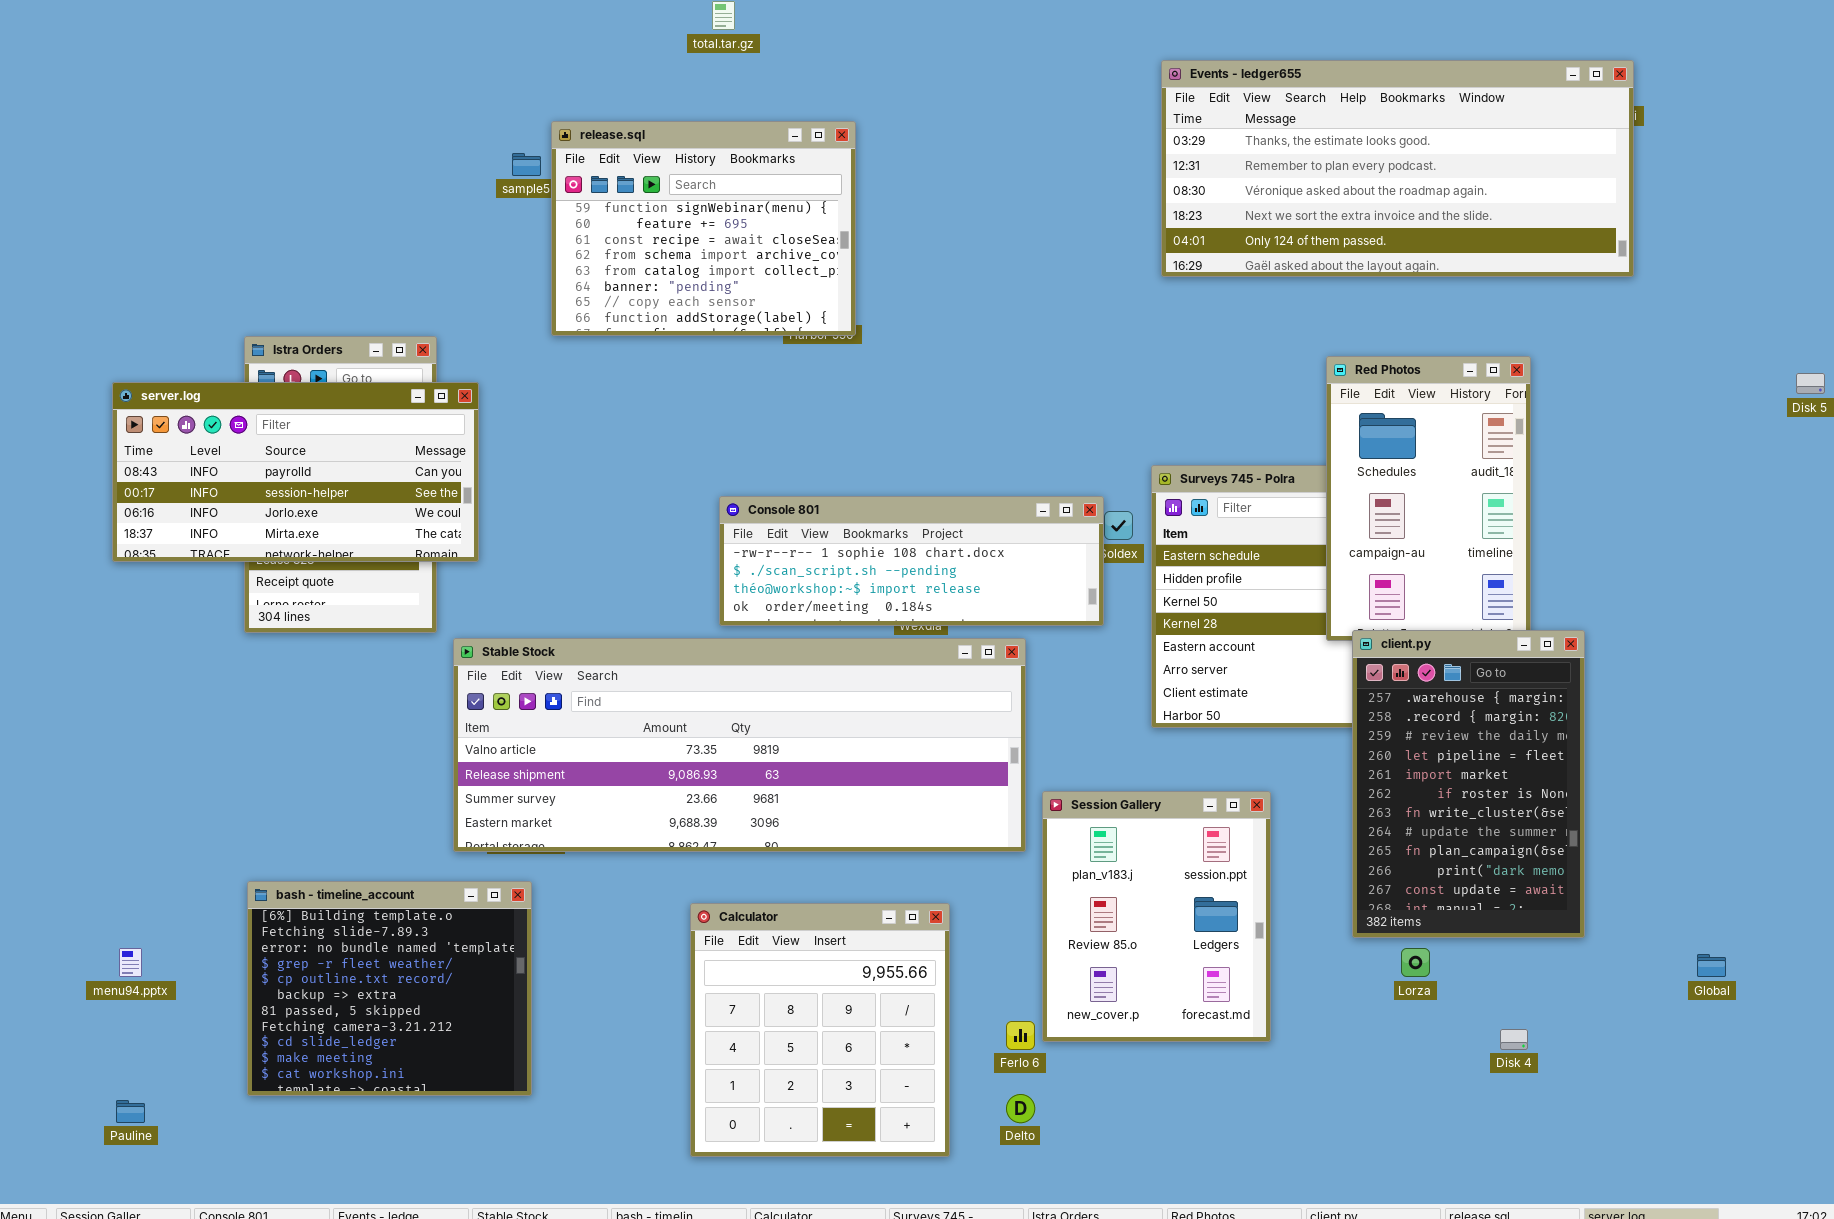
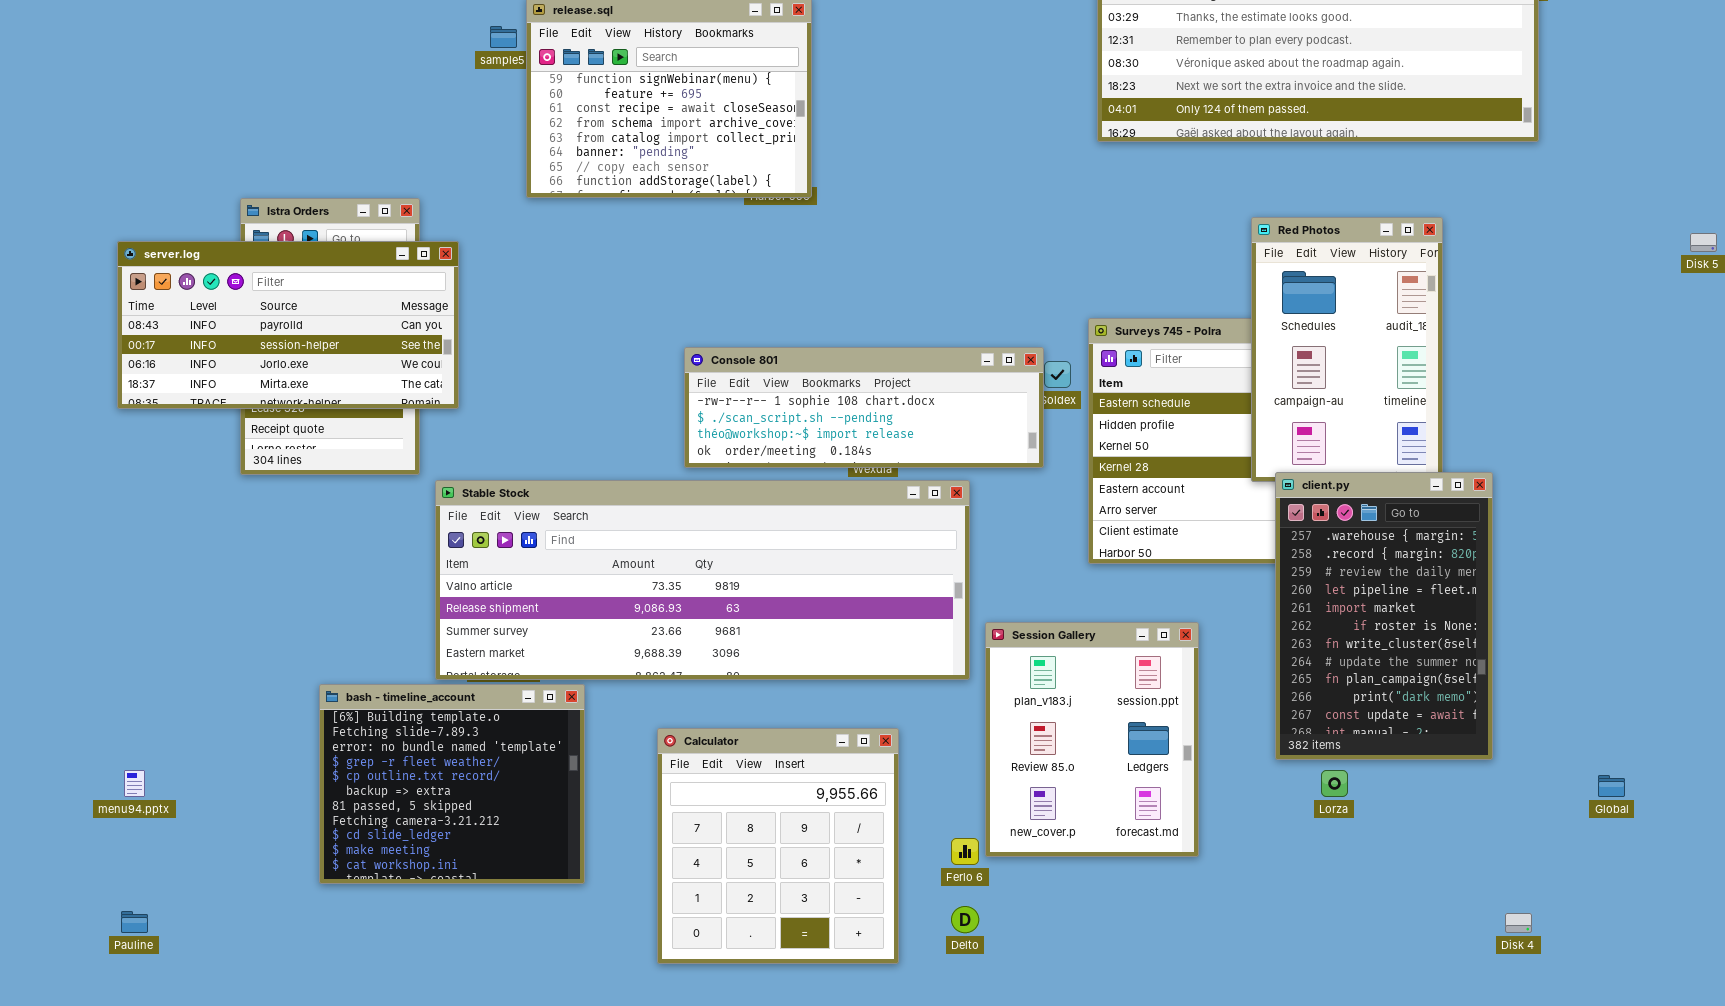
bash - timeline_account: [247,881,532,1096] -> [319,684,585,884], moved
Disk 4: [1500,1029,1528,1050] -> [1505,913,1532,933], moved

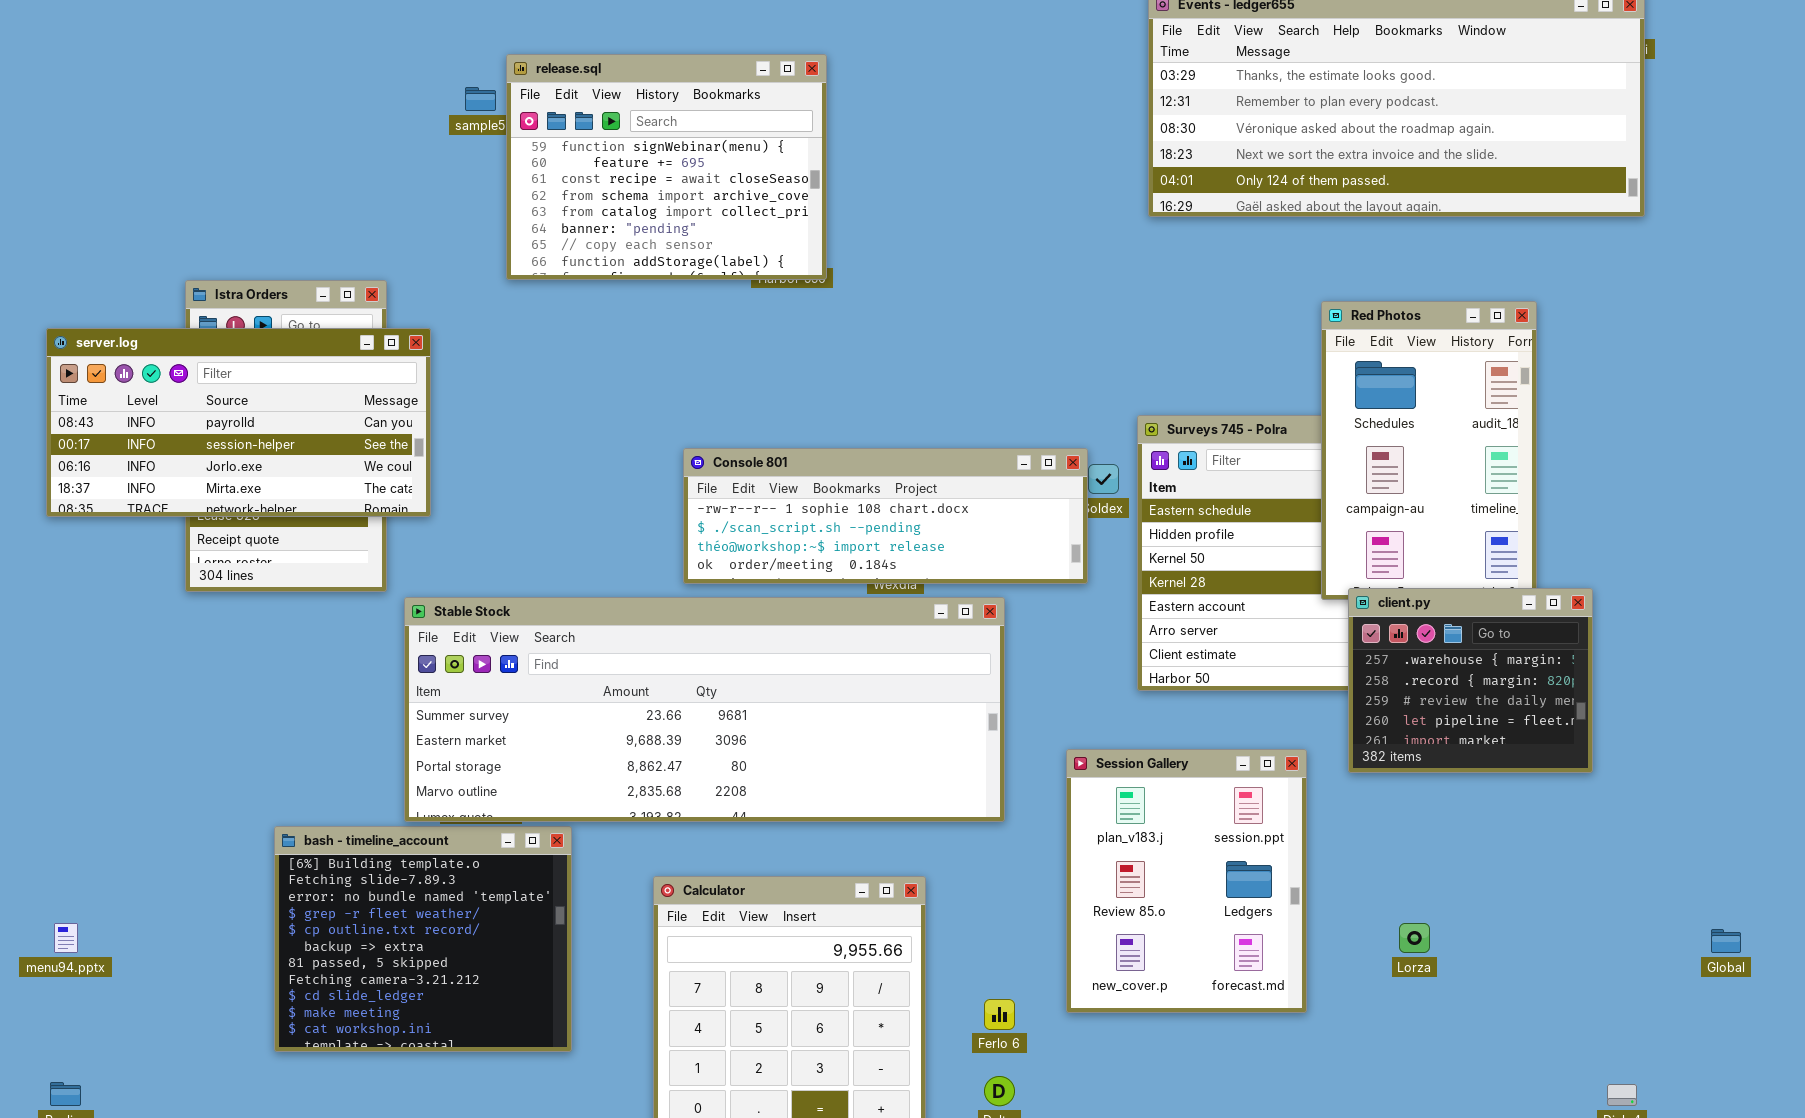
client.py: [1275,472,1493,760] -> [1348,588,1593,773], resized
Stable Stock: [435,480,970,680] -> [404,597,1005,822], scrolled down 2 rows
Session Gallery: [985,622,1199,857] -> [1066,749,1307,1013], moved

